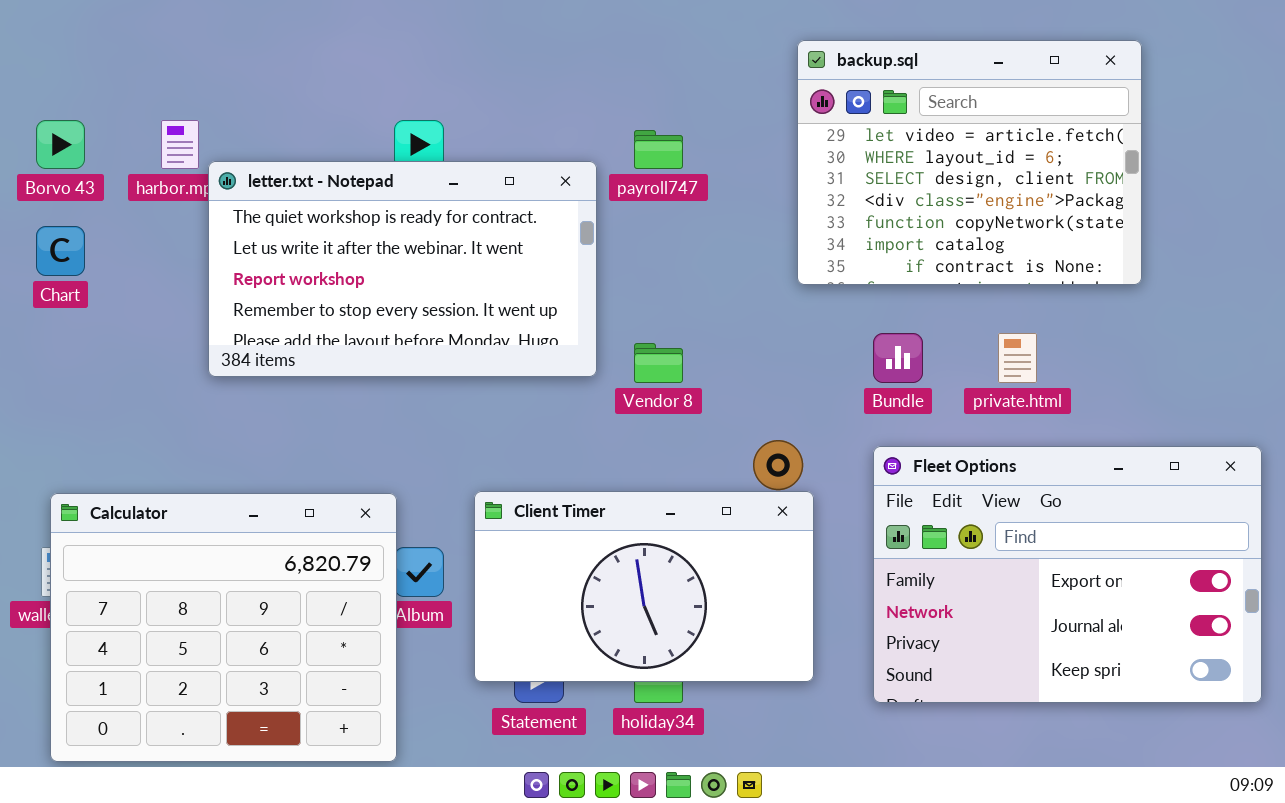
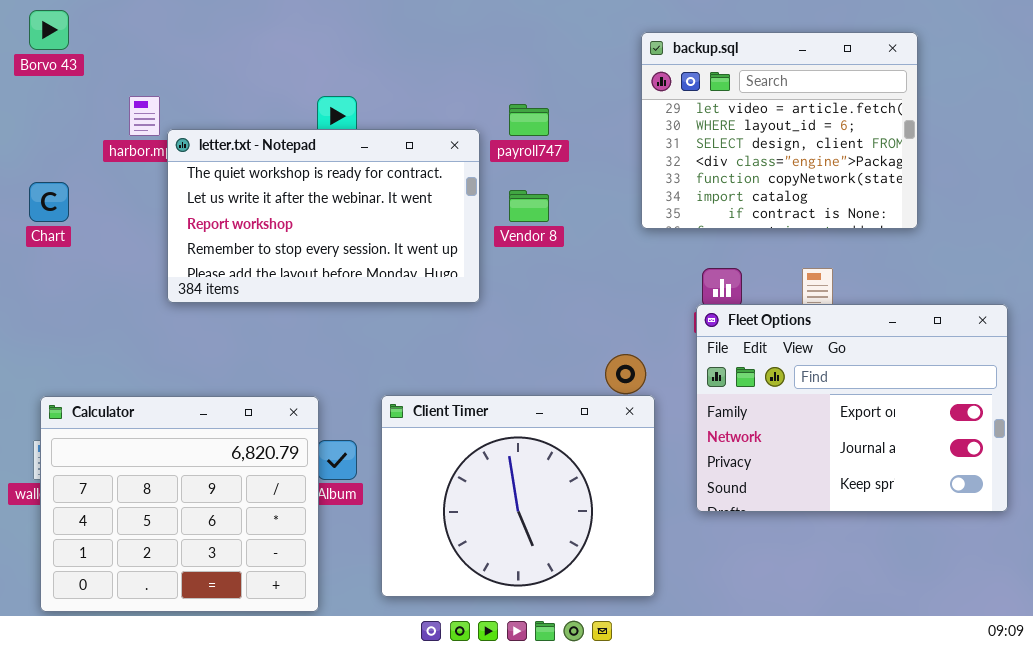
Borvo 43: [36,120,85,169] -> [29,10,69,50], moved
Vendor 8: [634,343,683,383] -> [509,190,549,222], moved
Fleet Options: [873,446,1262,703] -> [696,304,1008,512], moved
Client Timer: [474,491,814,682] -> [381,395,655,597], resized

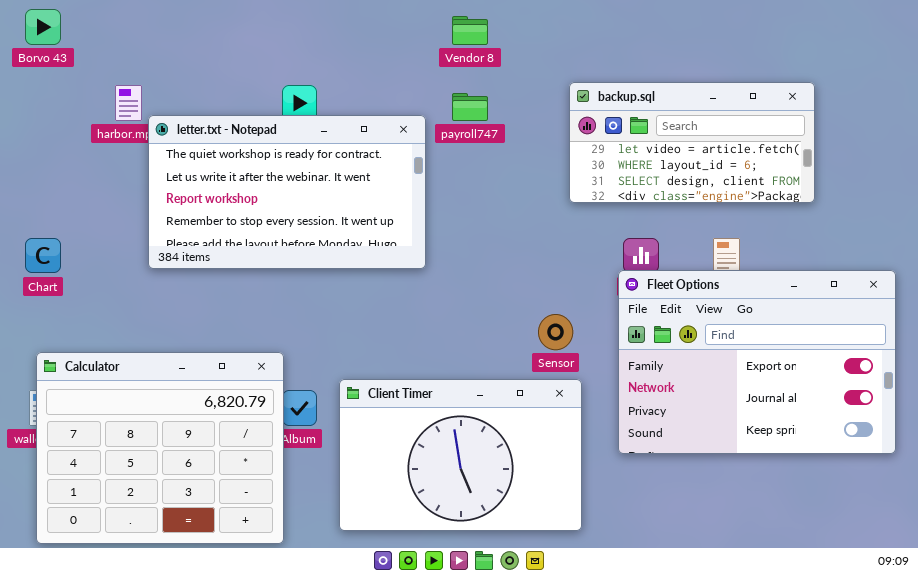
backup.sql: [641,32,918,229] -> [569,82,815,203], resized
Chart: [29,182,69,222] -> [25,238,61,273], moved
Vendor 8: [509,190,549,222] -> [452,16,488,45], moved
Client Timer: [381,395,655,597] -> [339,379,582,531], resized

